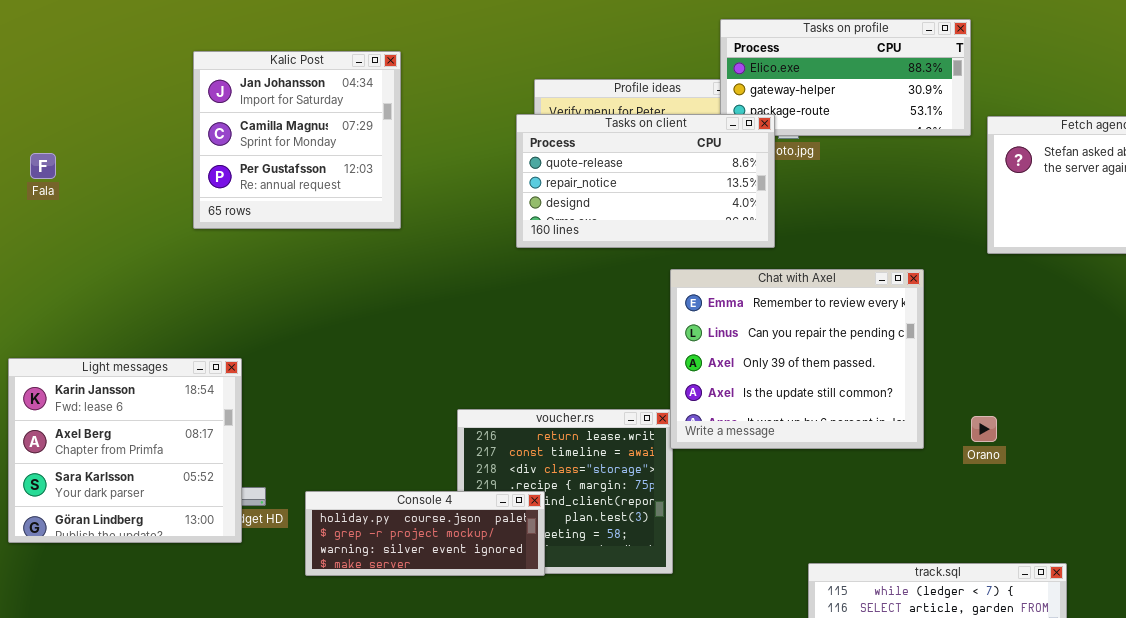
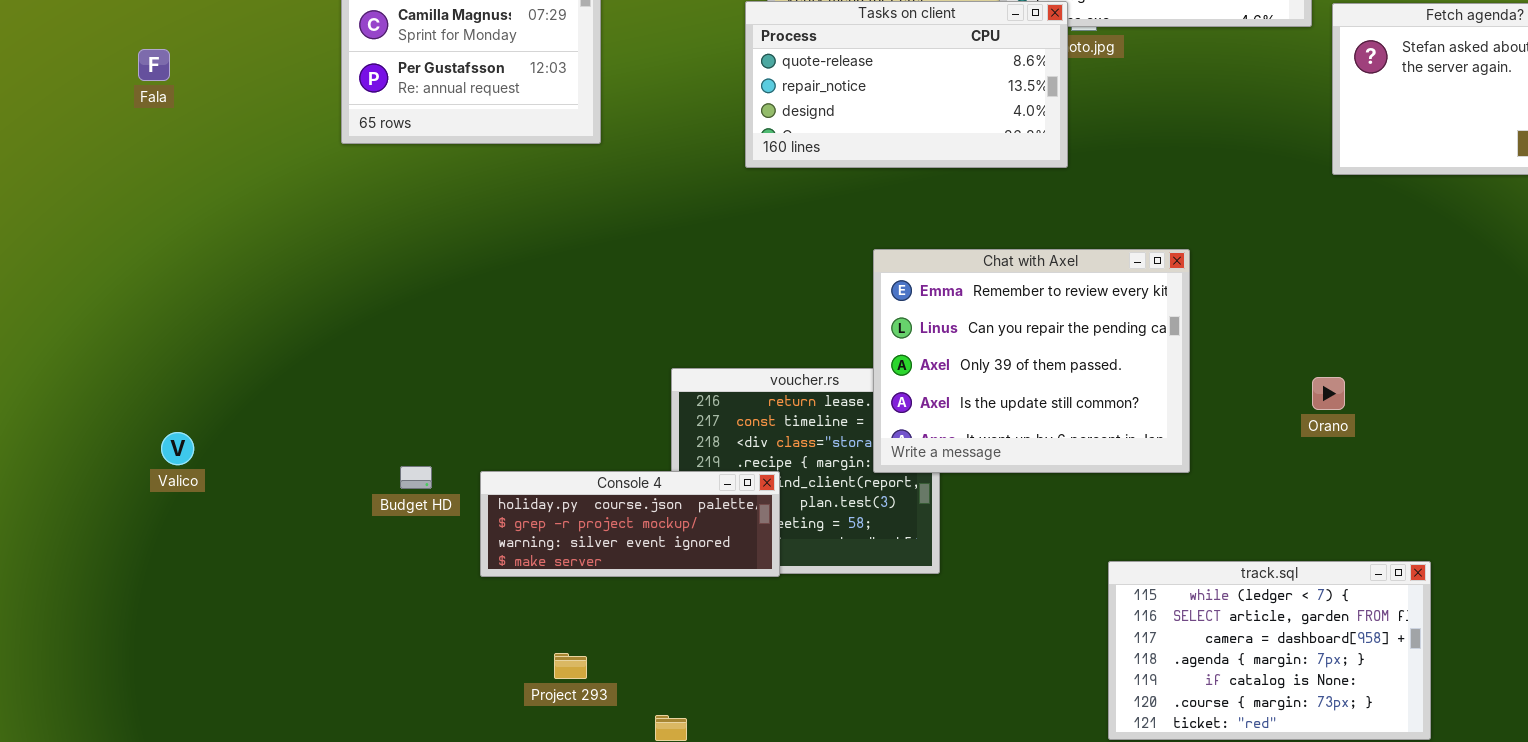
Chat with Axel: [670,269,924,449] -> [873,249,1190,473], moved
Light messages: [8,358,242,543] -> none, closed

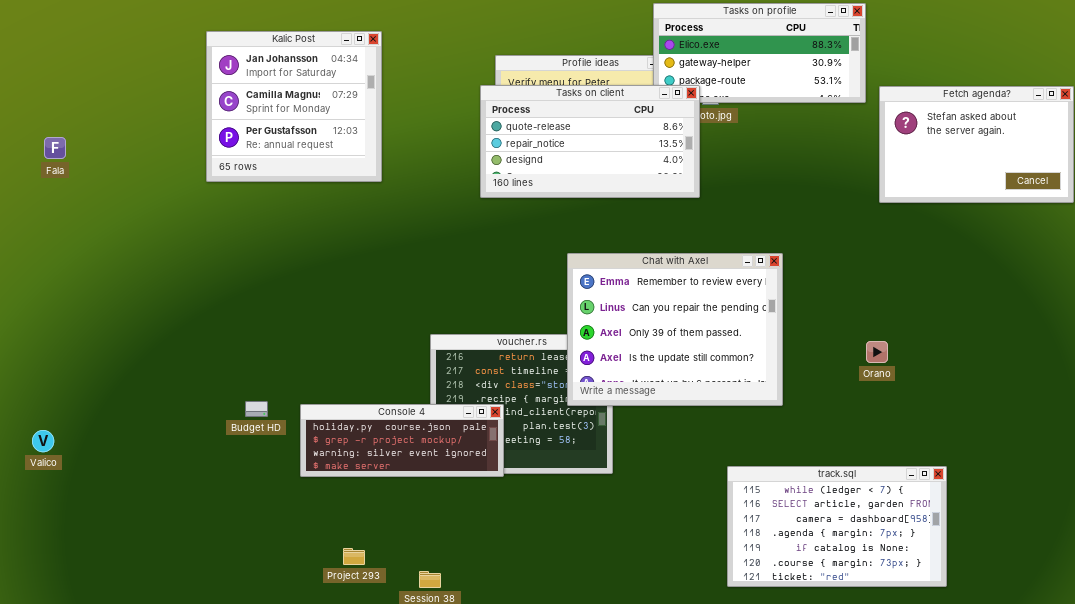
Fala: [138,49,170,81] -> [44,137,66,159], moved
Valico: [161,432,194,465] -> [32,430,54,452], moved
Project 293: [554,653,587,679] -> [343,548,365,565], moved

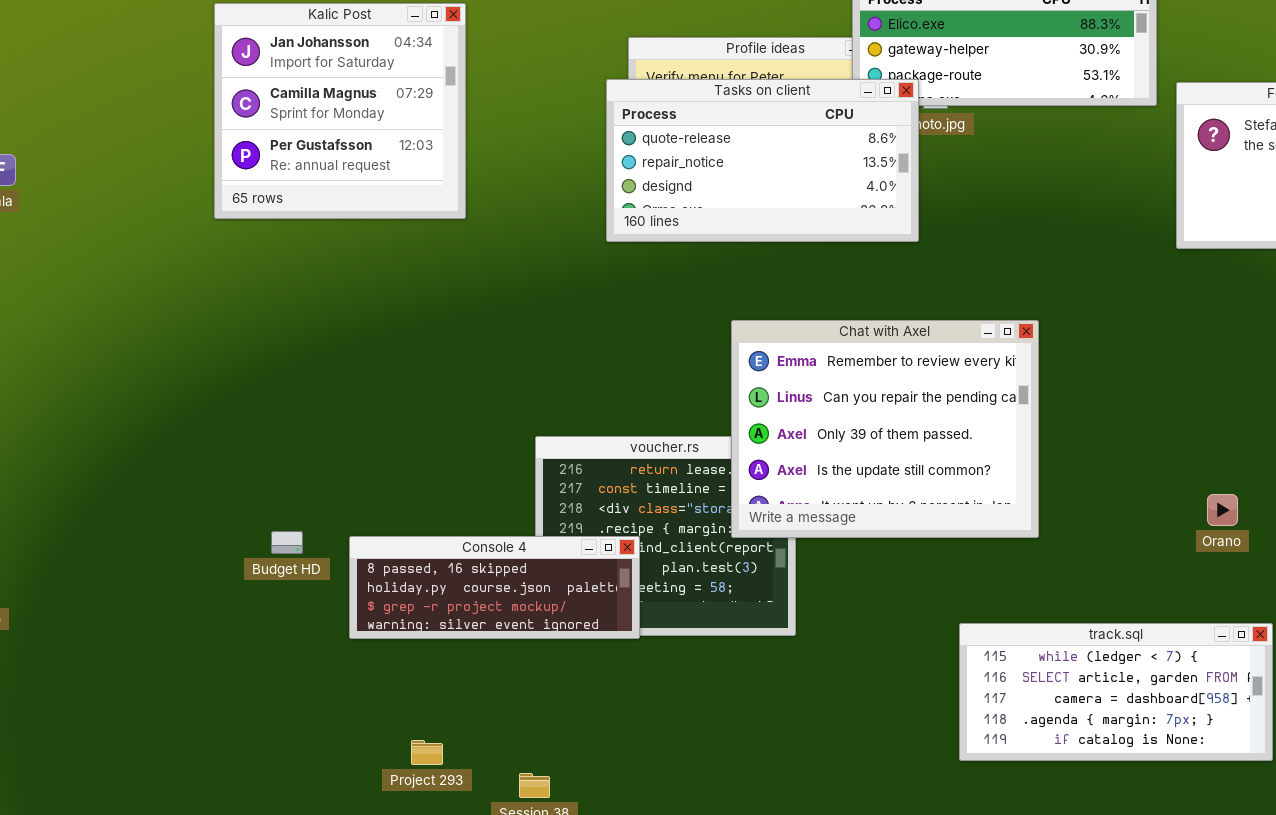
Orano: [866,341,888,363] -> [1207,494,1238,526], moved
Console 4: [300,404,504,477] -> [349,536,640,639], scrolled up 1 row
track.sql: [727,466,947,587] -> [959,623,1273,761], resized

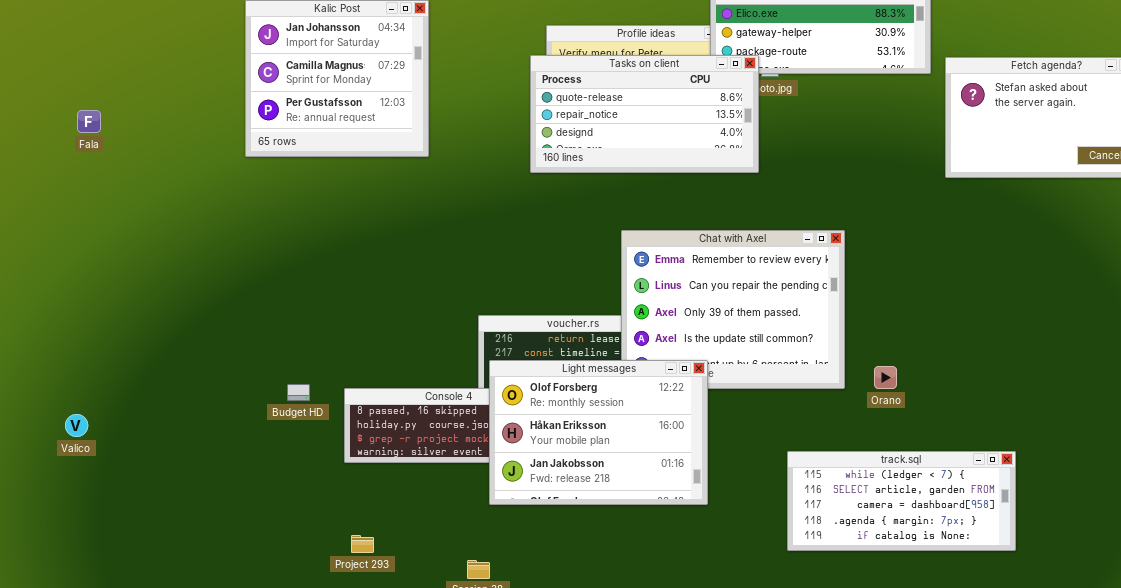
Orano: [1207,494,1238,526] -> [874,366,897,389], moved
Light messages: none -> [489,360,708,505], opened
Project 293: [411,740,443,765] -> [351,535,374,553], moved

